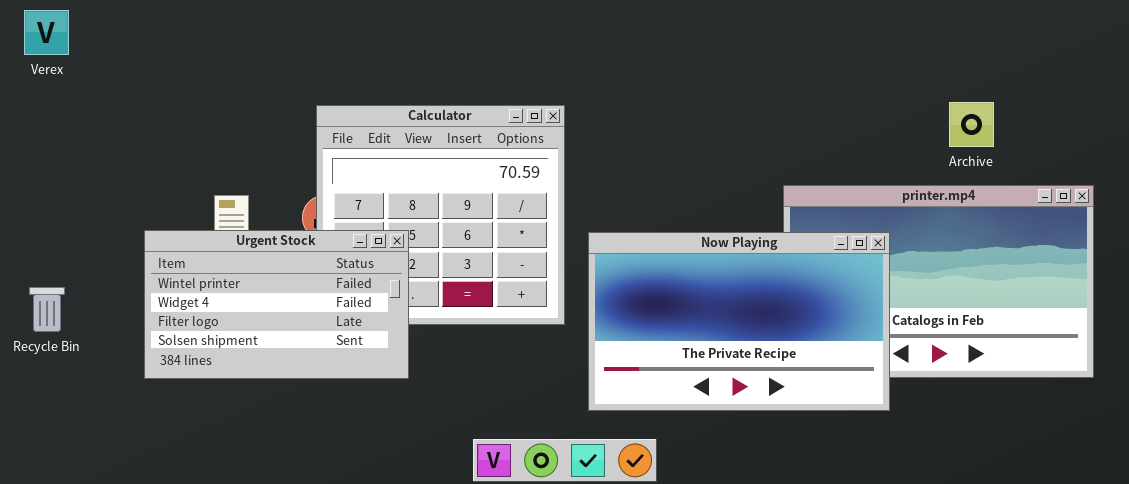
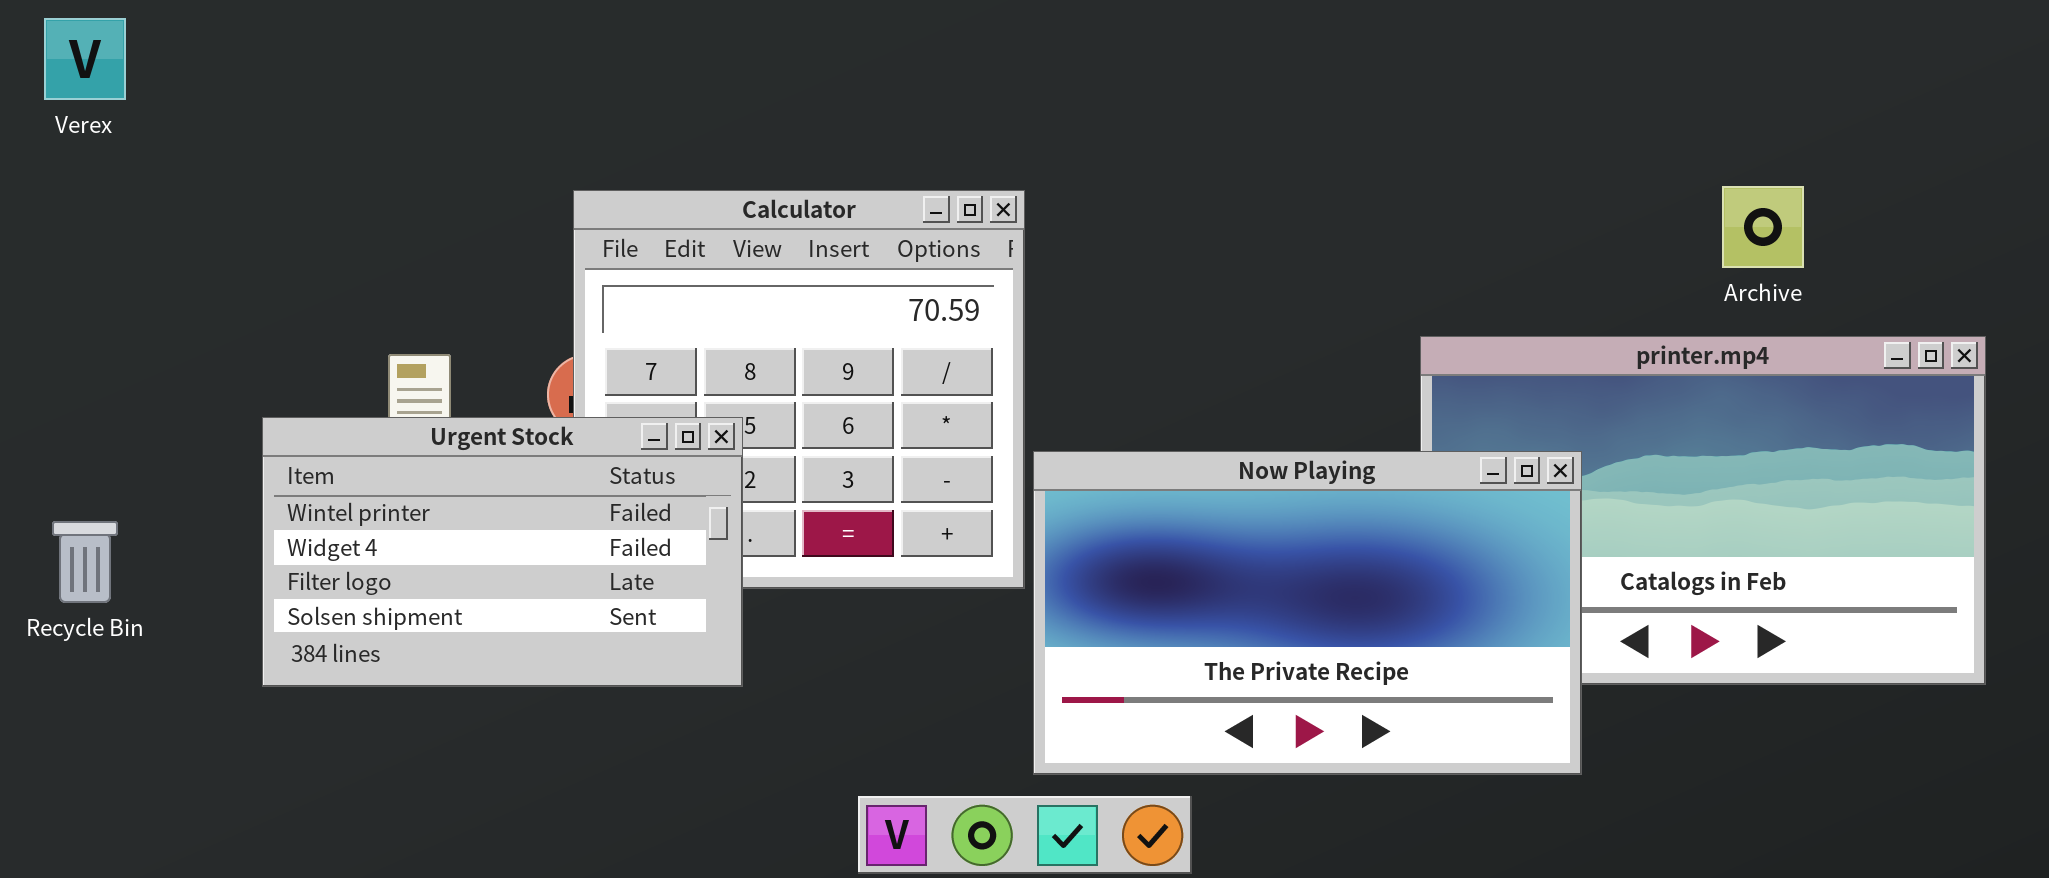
Now Playing: [588,232,890,411] -> [1033,451,1582,775], moved

